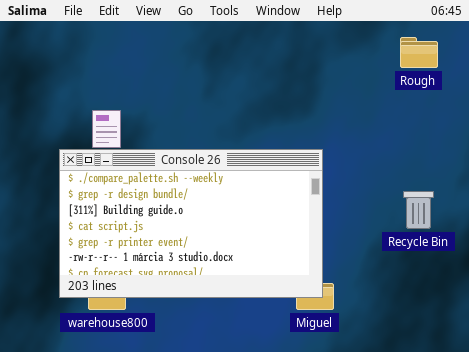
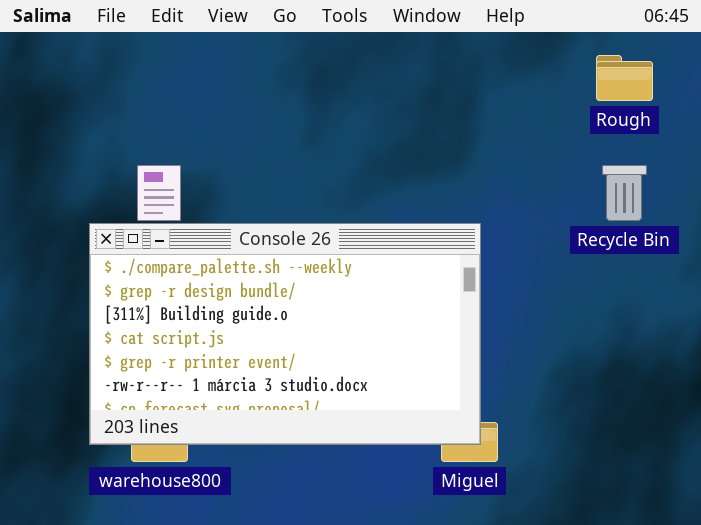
Recycle Bin: [403,191,434,229] -> [602,165,647,221], moved

